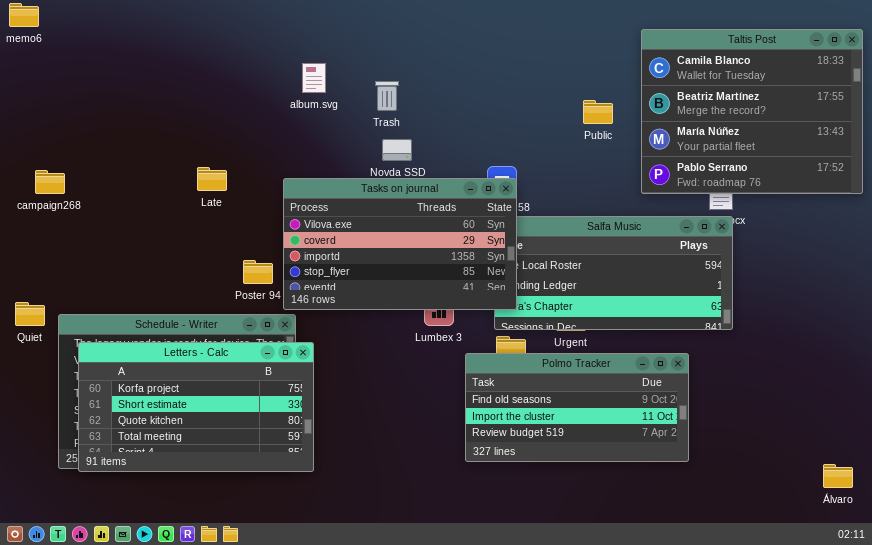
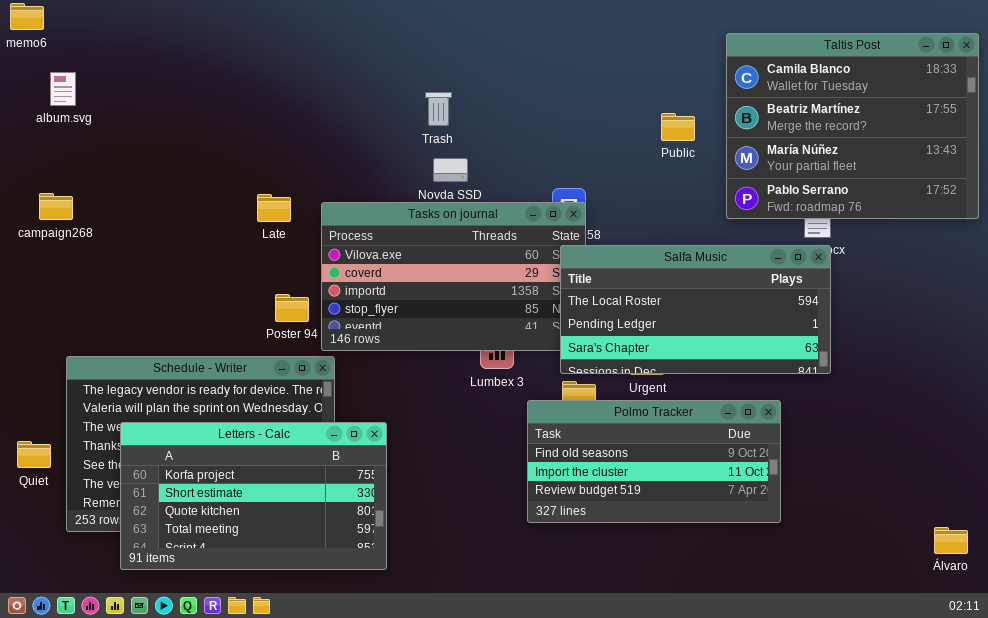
album.svg: [302,63,326,93] -> [50,72,76,106], moved
Late: [197,167,227,191] -> [257,194,291,222], moved
Salfa Music: [494,216,733,330] -> [560,245,831,374], raised
Quiet: [15,302,45,326] -> [17,441,51,468], moved
Letters - Calc: [78,342,314,472] -> [120,422,387,570], moved

